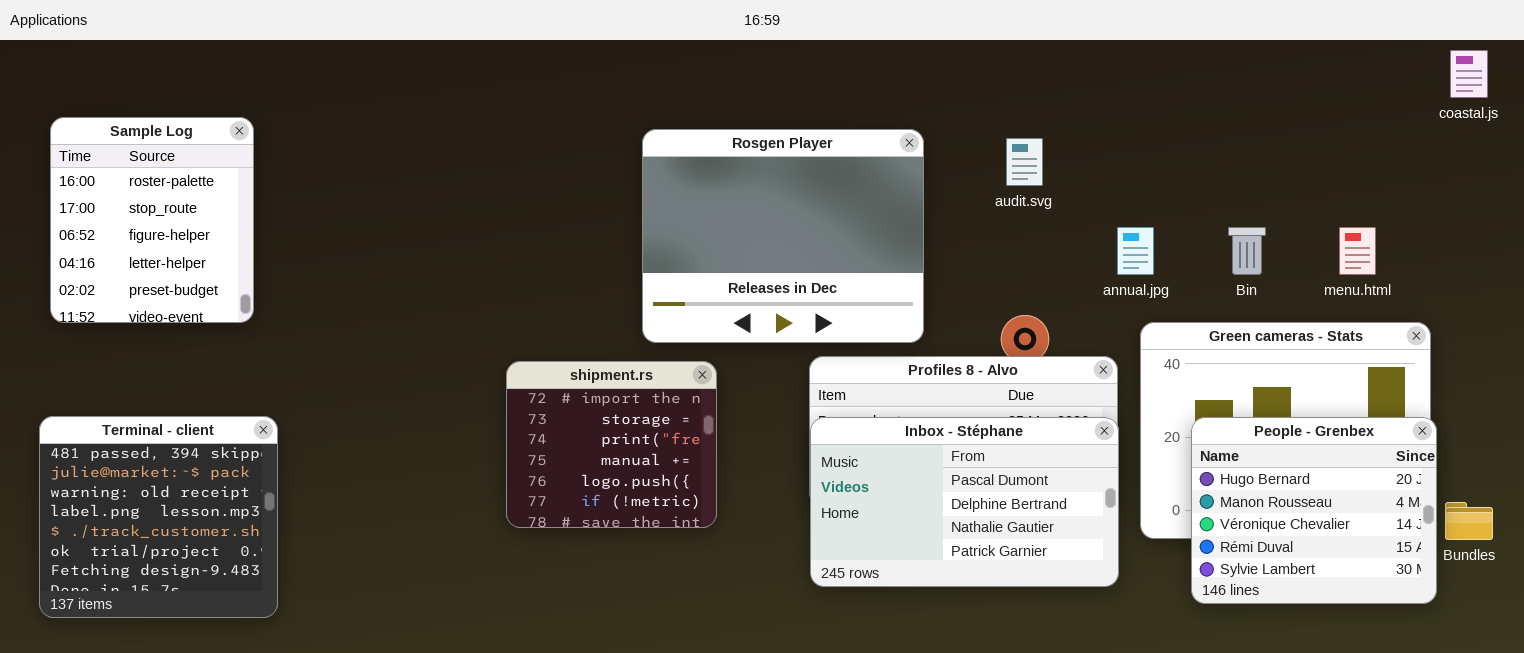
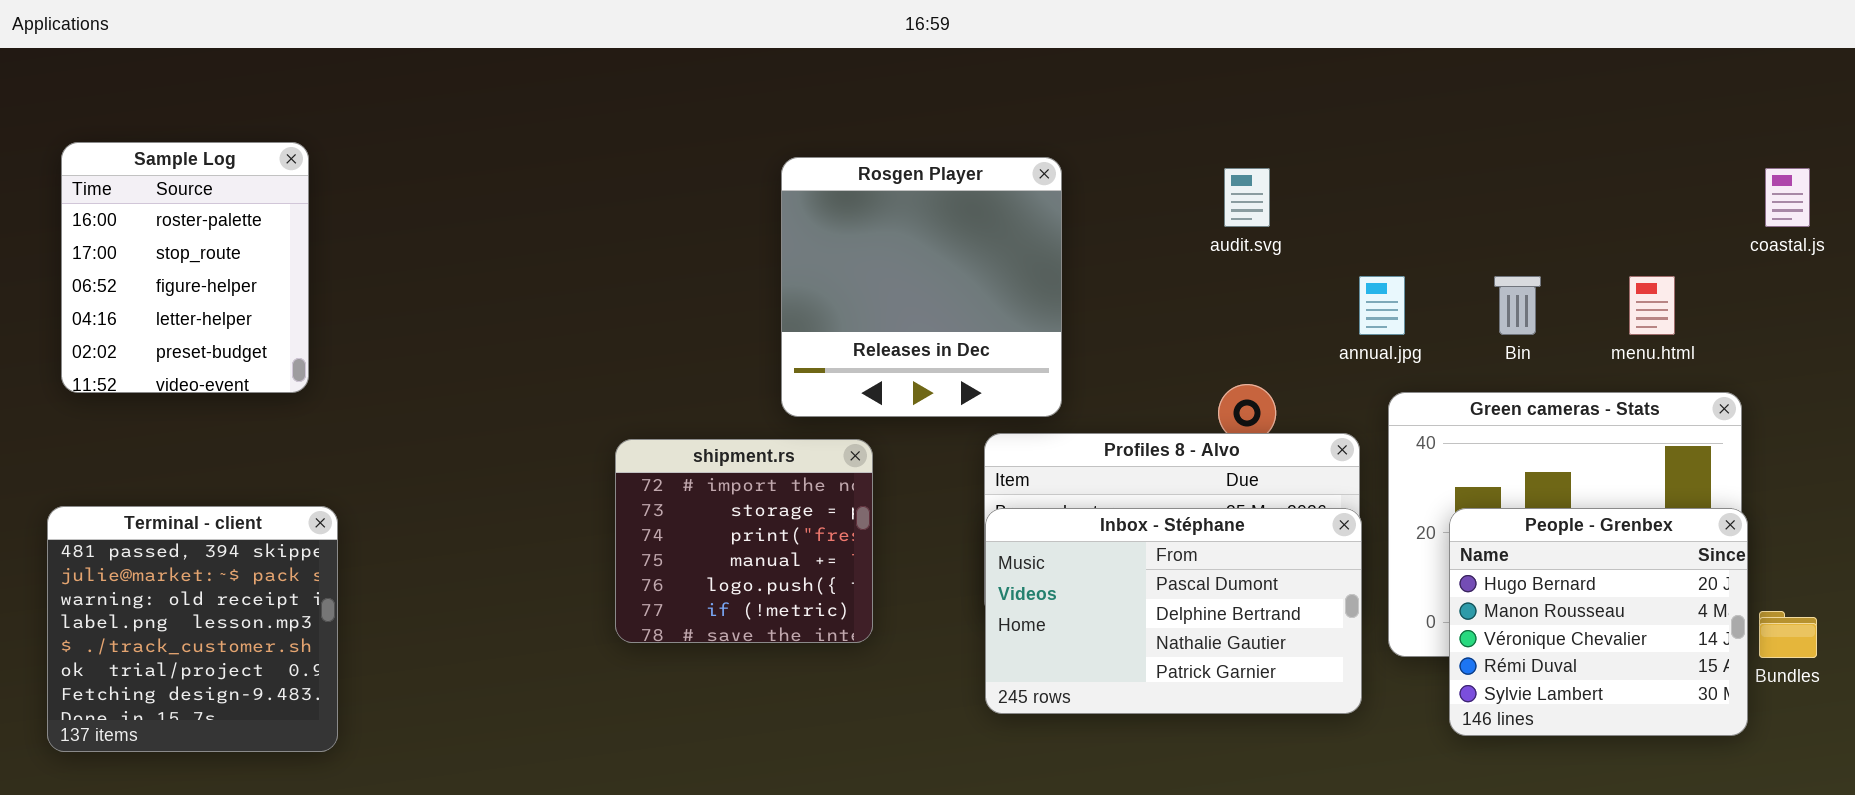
coastal.js: [1450,50,1488,98] -> [1765,168,1810,227], moved
Rosgen Player: [642,129,924,343] -> [781,157,1062,417], resized

